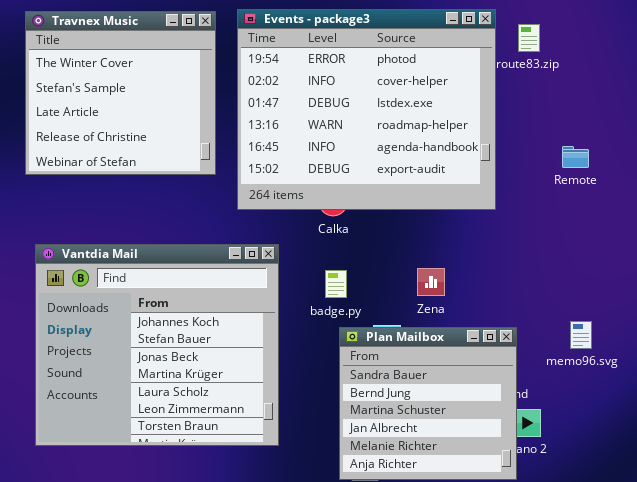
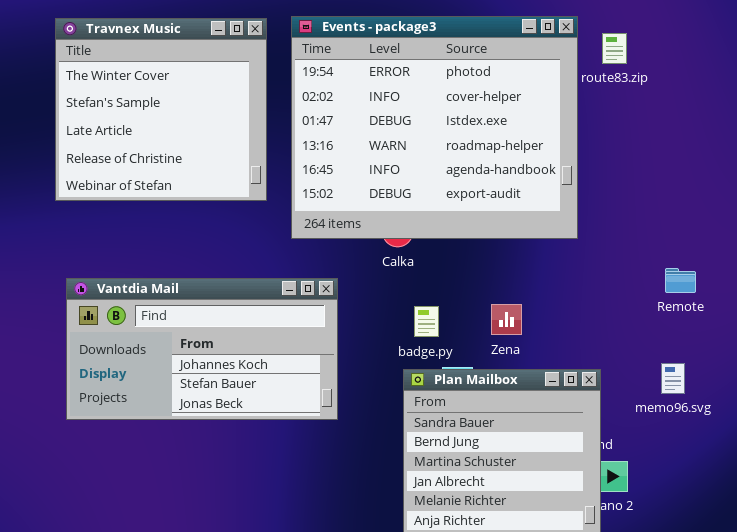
Remote: [562,146,589,168] -> [665,268,696,293], moved
Vantdia Mail: [35,244,279,446] -> [66,278,338,420], resized
badge.py: [325,270,347,298] -> [414,306,439,337], moved

